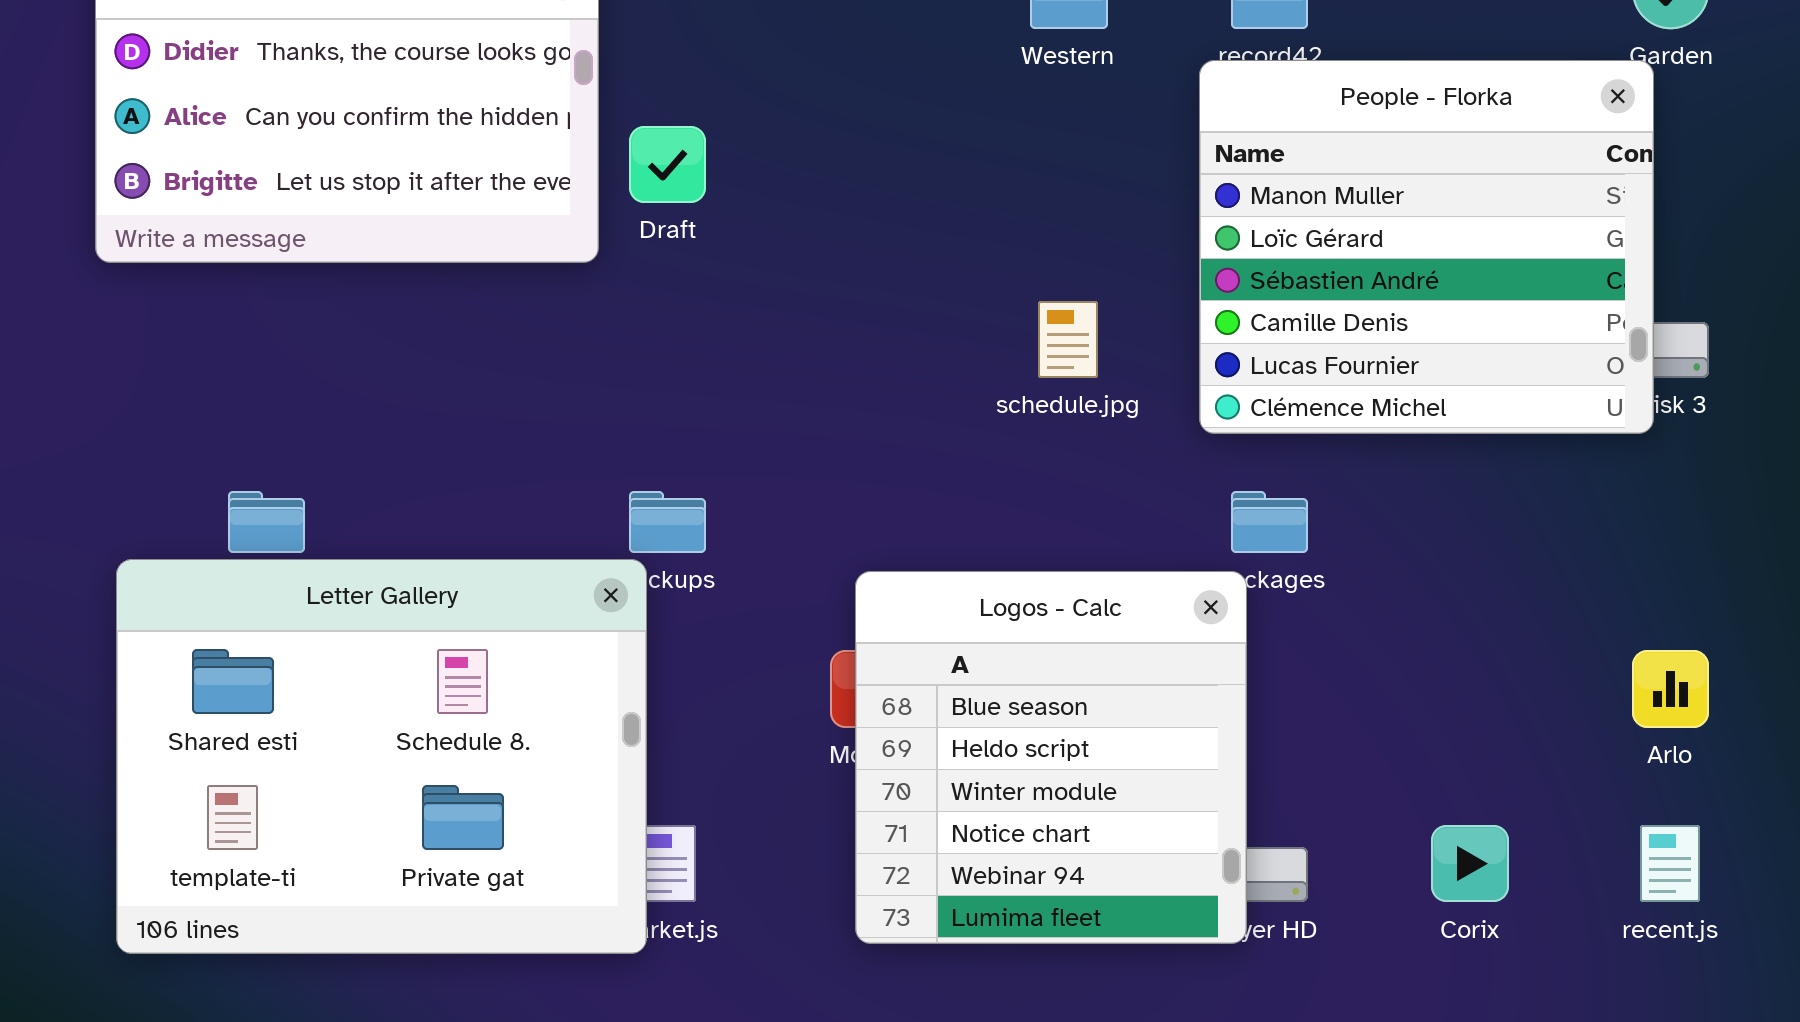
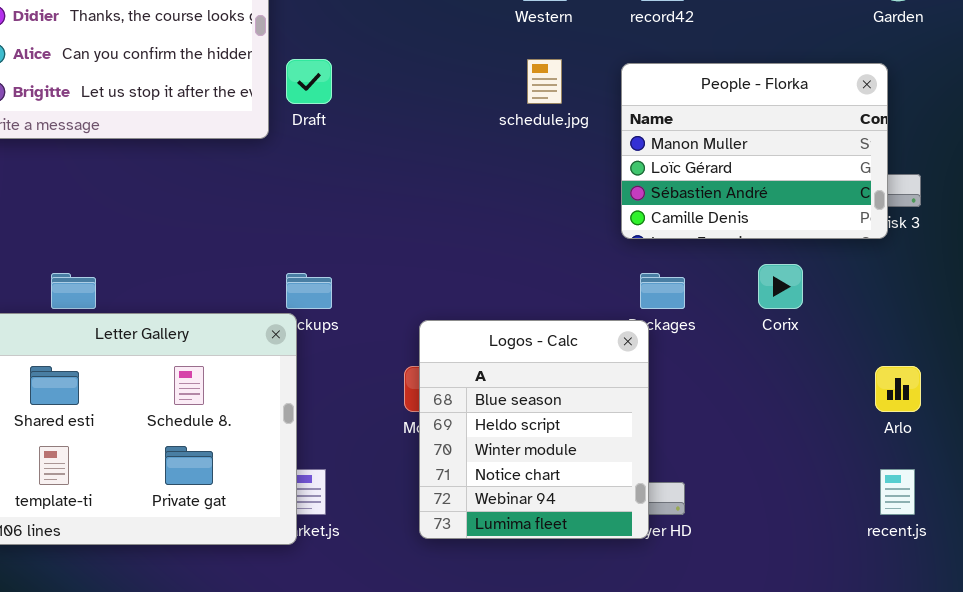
People - Florka: [1199,60,1654,434] -> [621,63,888,239], resized
schedule.jpg: [1038,301,1098,378] -> [527,59,562,104], moved
Corix: [1431,825,1509,902] -> [758,264,803,309], moved

